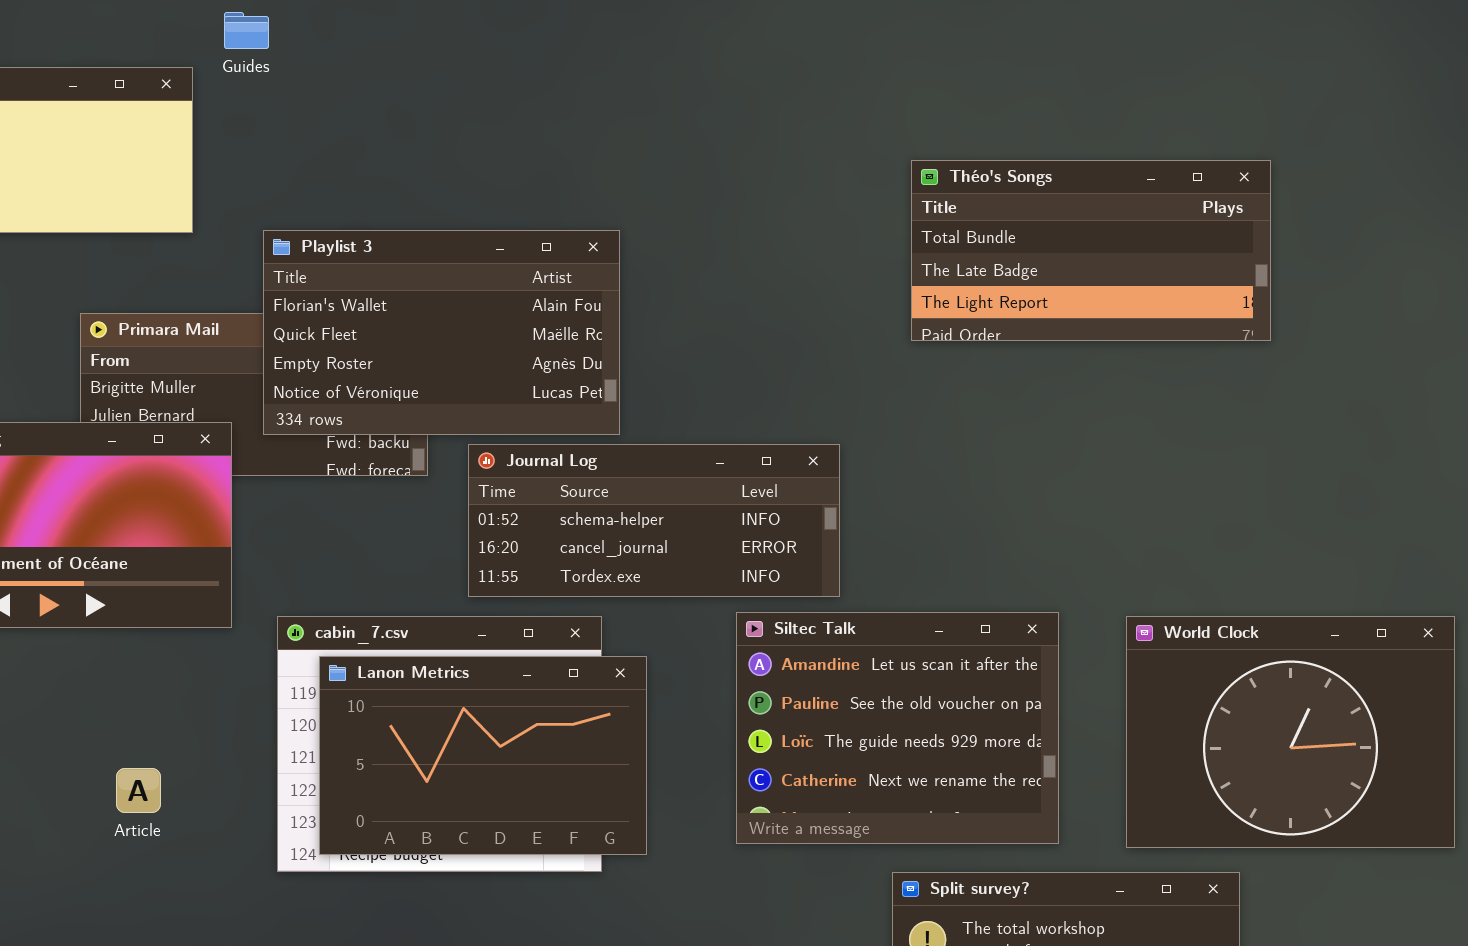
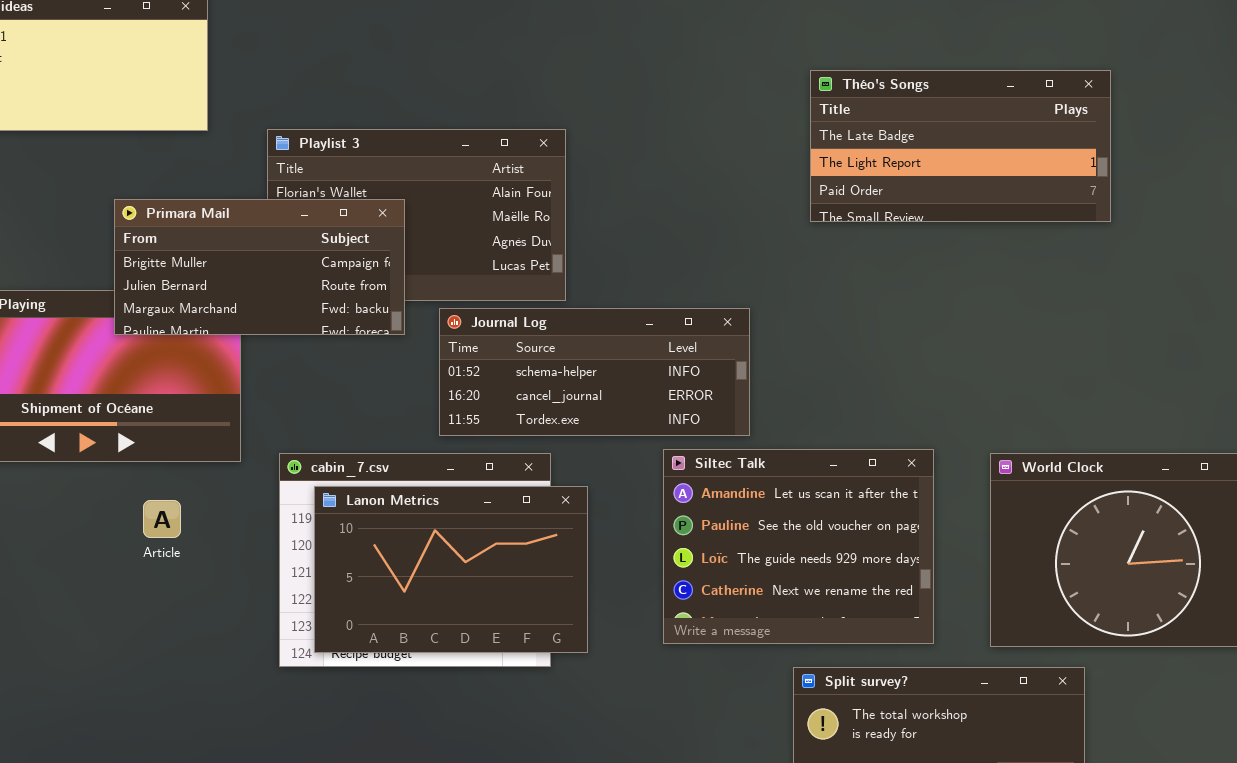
Théo's Songs: [911,160,1271,341] -> [810,70,1111,222], scrolled down 1 row
Primara Mail: [80,313,428,476] -> [114,199,405,335], raised
Article: [116,768,161,813] -> [143,500,181,538], moved

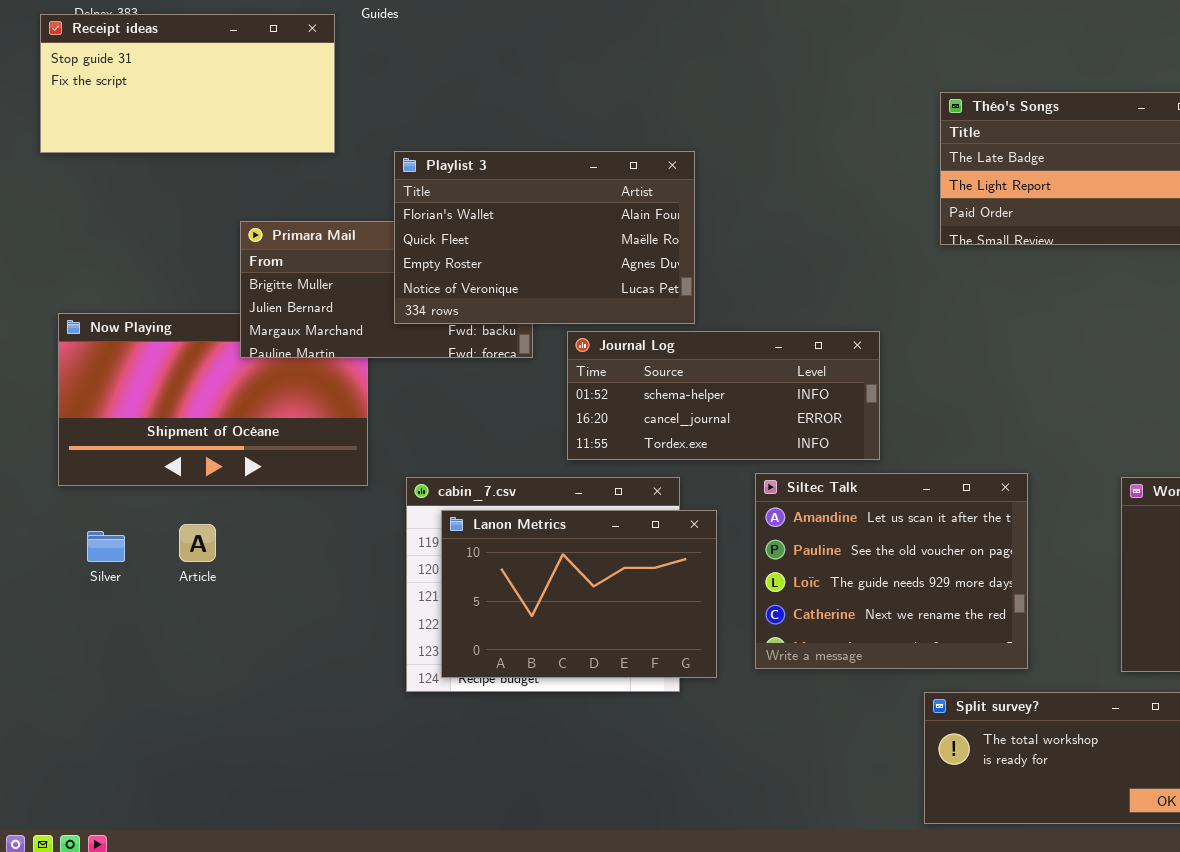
Playlist 3: [267,129,566,301] -> [394,151,695,324], raised
Siltec Talk: [663,449,934,644] -> [755,473,1028,669], moved
Article: [143,500,181,538] -> [179,524,216,562], moved

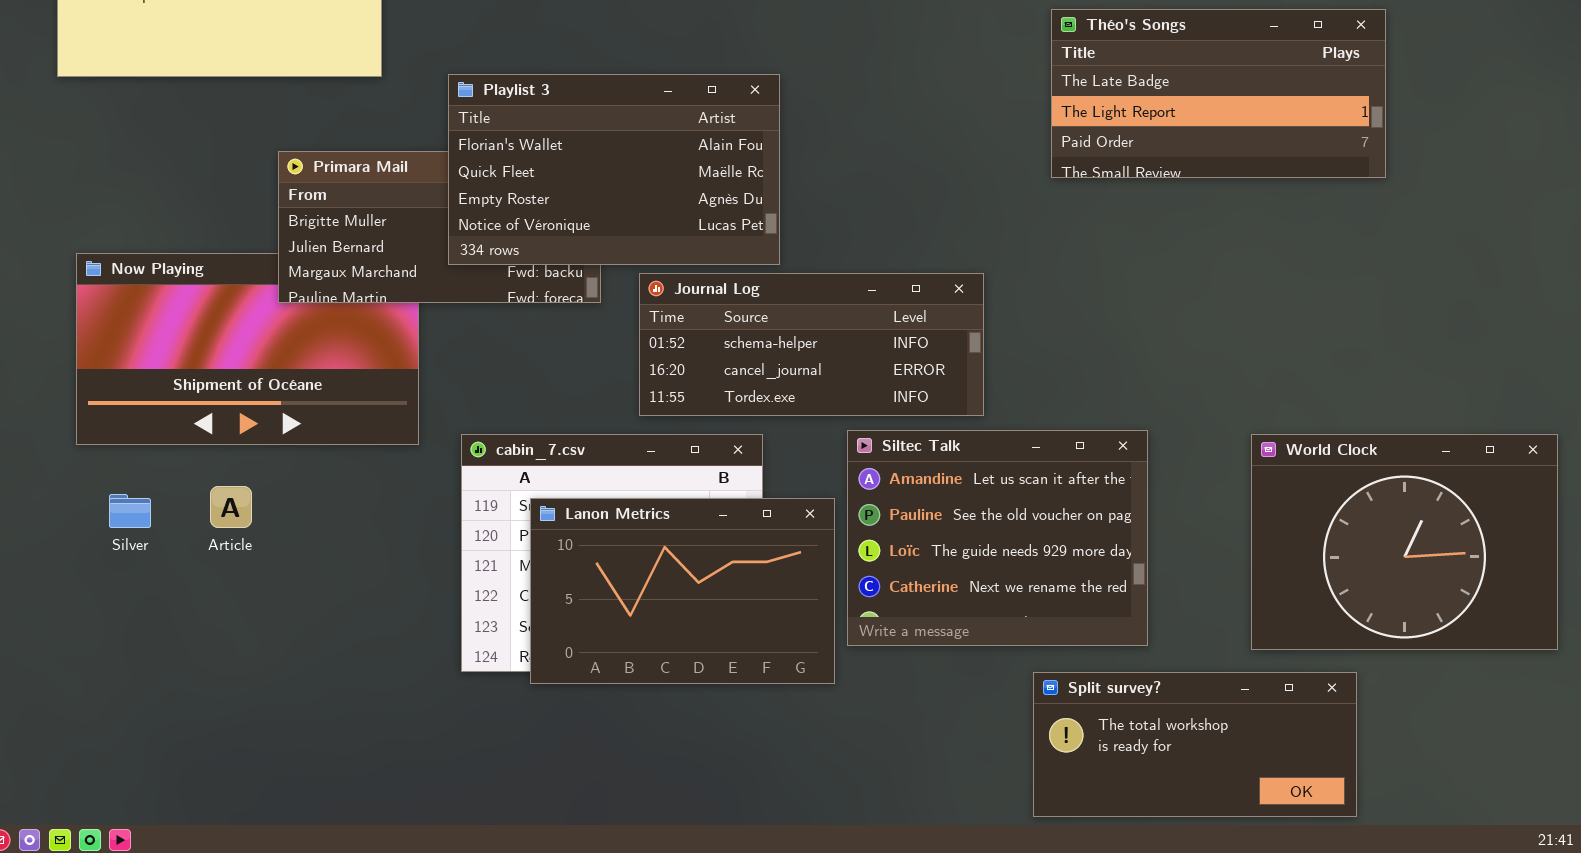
Lanon Metrics: [441,510,717,678] -> [530,498,835,684], moved

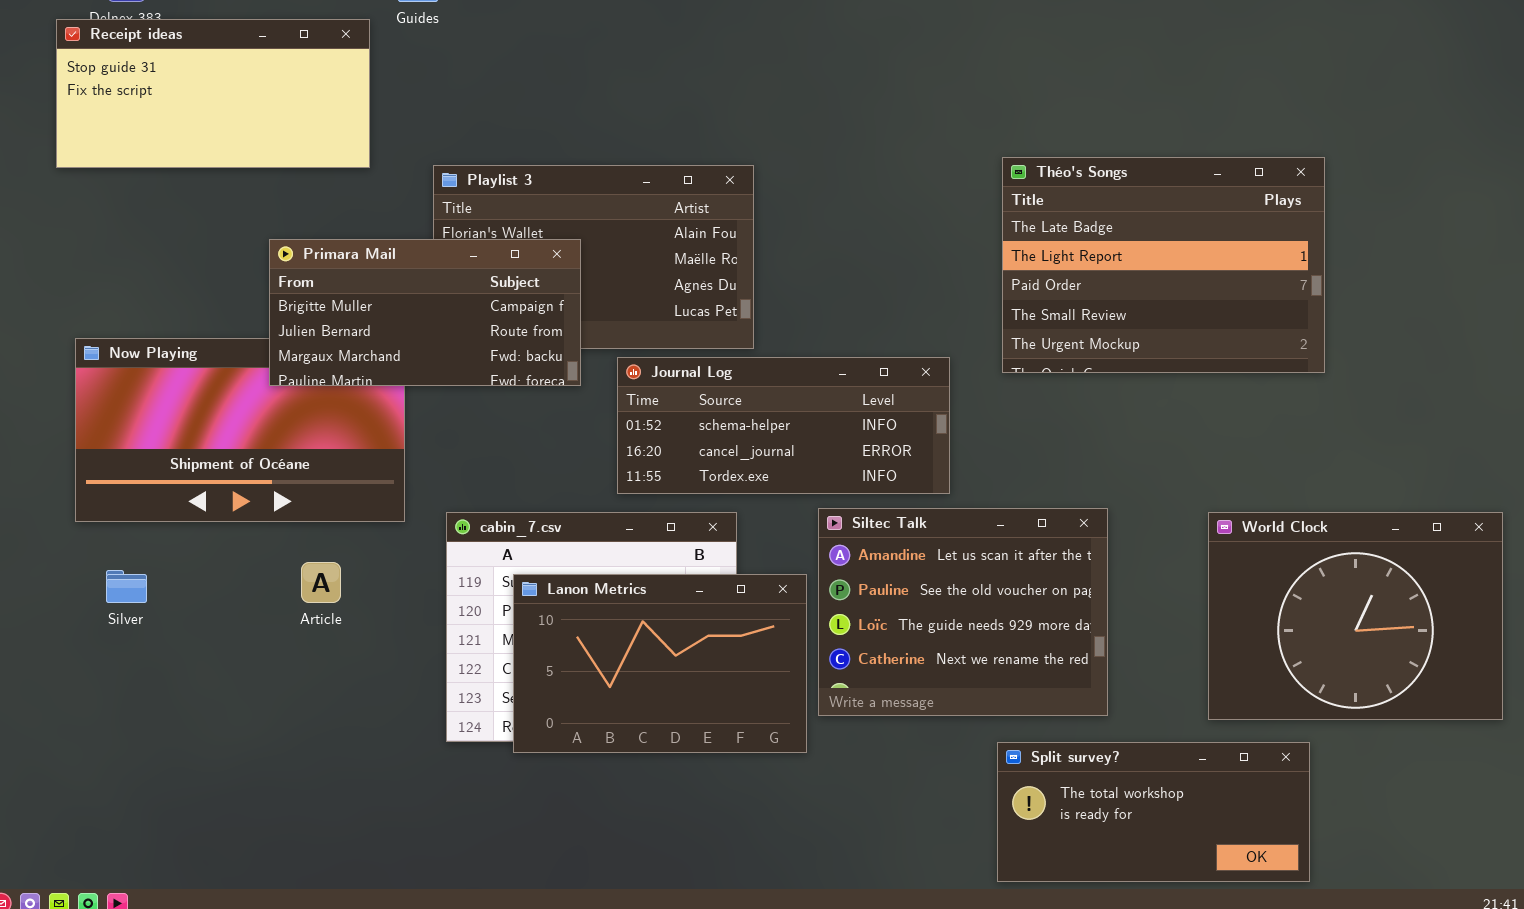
Théo's Songs: [1051,9,1386,178] -> [1002,157,1325,373], moved, resized
Primara Mail: [278,151,601,303] -> [269,239,581,386], raised
Article: [210,486,252,528] -> [301,562,341,603], moved

